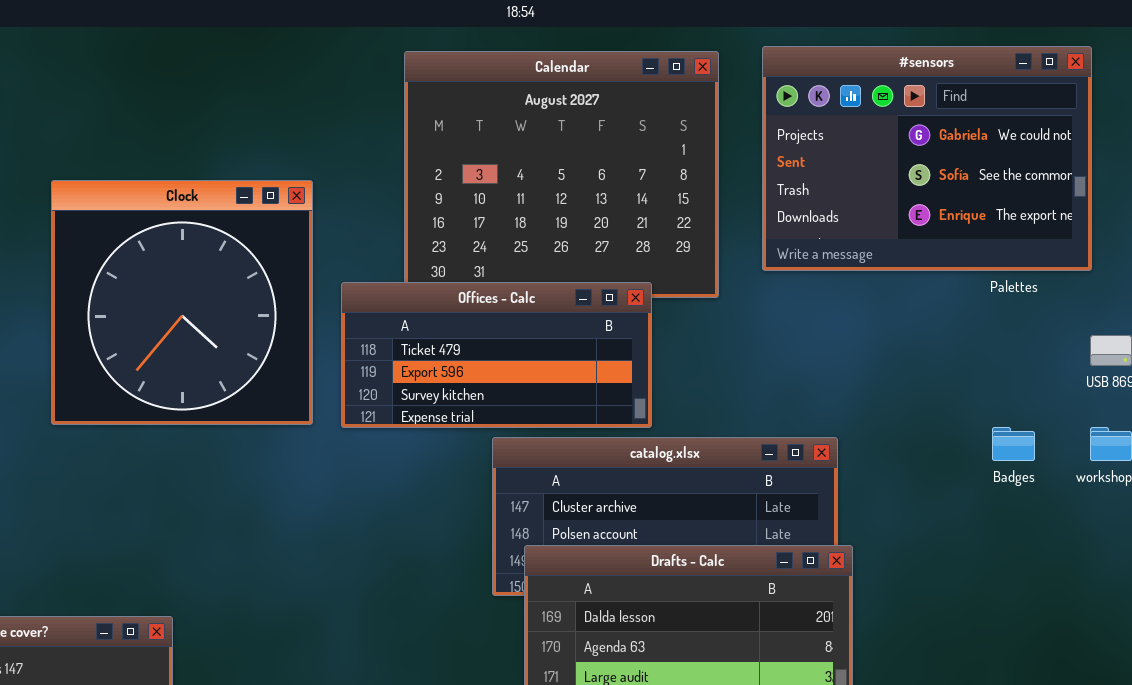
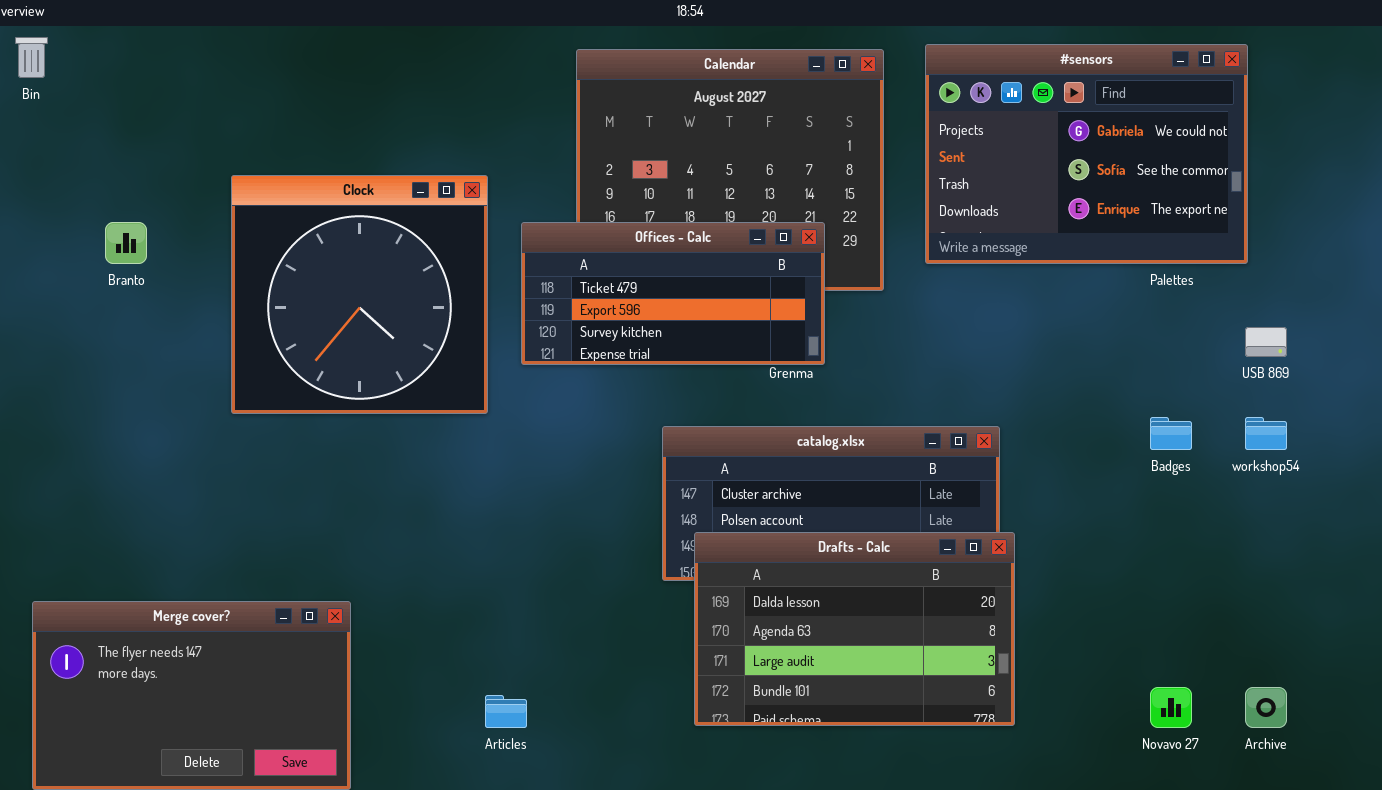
Offices - Calc: [341,282,652,428] -> [521,222,825,365], moved

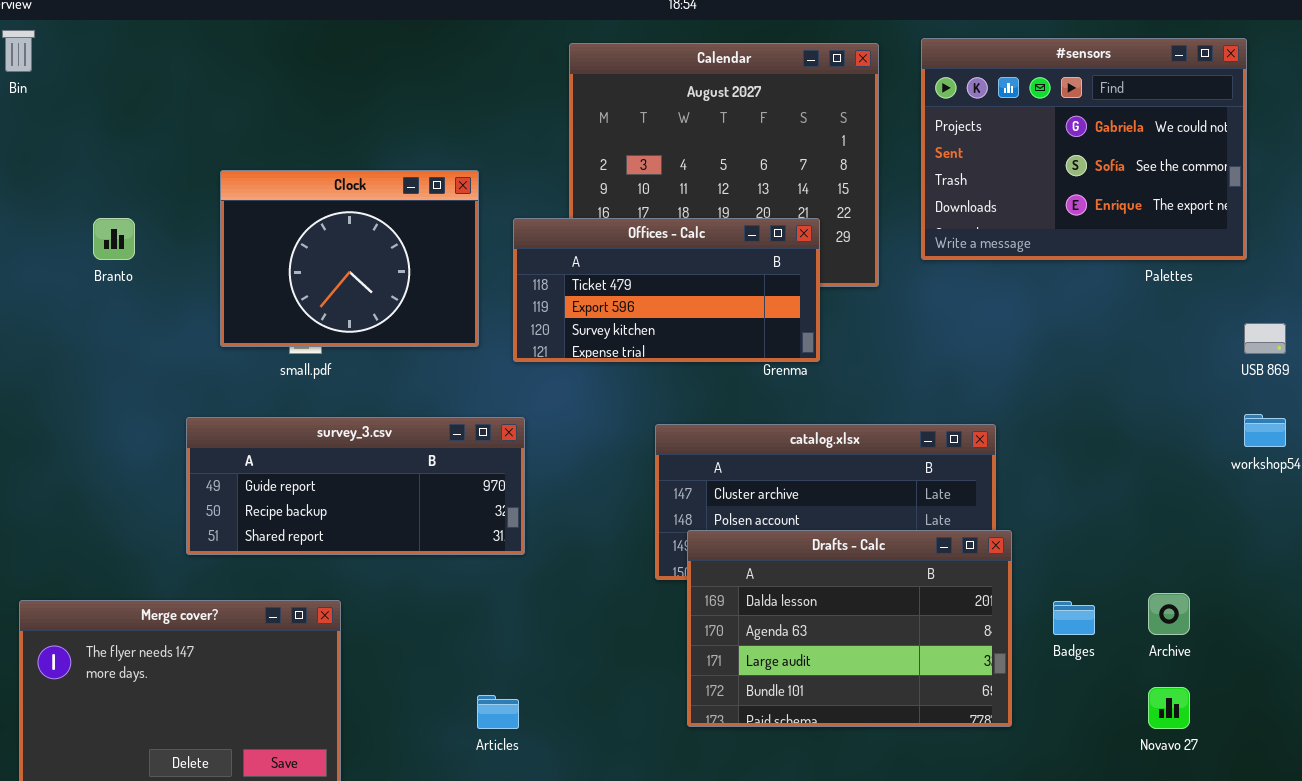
Clock: [231,175,488,414] -> [220,170,479,347], resized
Badges: [1150,417,1192,450] -> [1053,601,1095,635], moved
survey_3.csv: none -> [186,417,525,555], opened
Archive: [1245,687,1287,728] -> [1148,593,1190,635], moved

